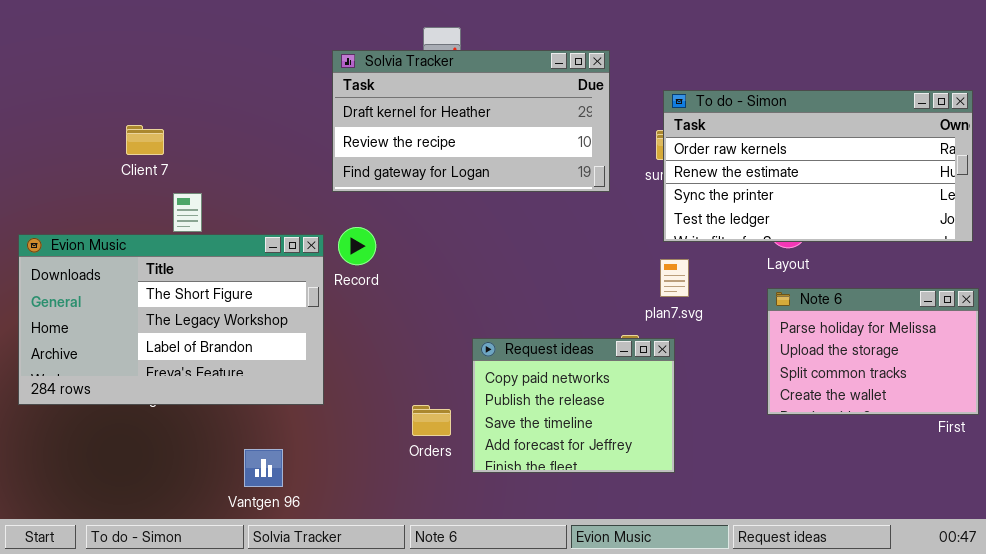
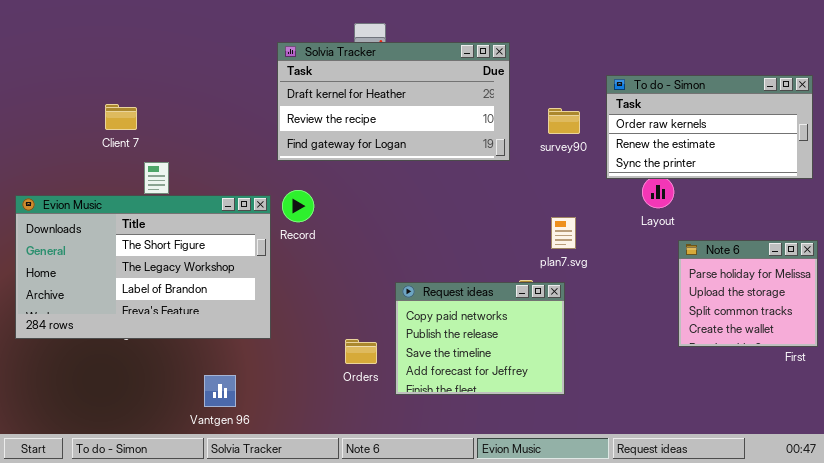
To do - Simon: [663,90,973,242] -> [606,75,813,179], resized
Note 6: [767,288,979,415] -> [678,240,818,347], resized

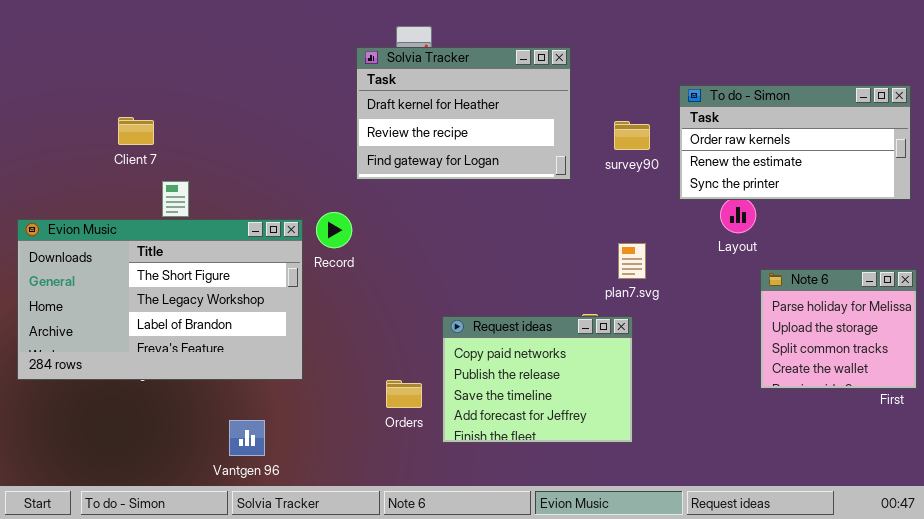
Solvia Tracker: [277,42,510,161] -> [356,47,571,180], resized

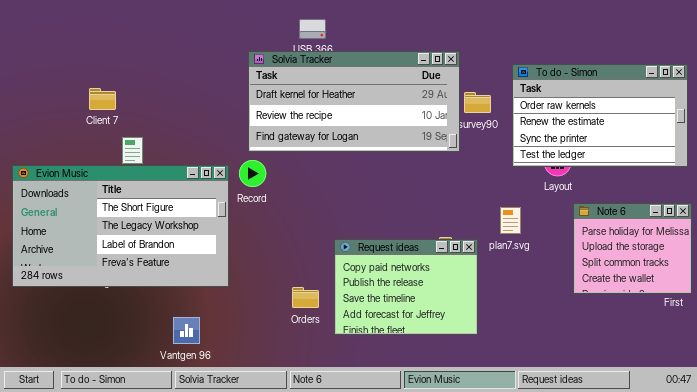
Solvia Tracker: [356,47,571,180] -> [248,51,460,152], moved, resized
To do - Simon: [679,85,911,200] -> [512,64,688,167], resized
plan7.svg: [618,243,646,279] -> [500,207,521,234], moved

